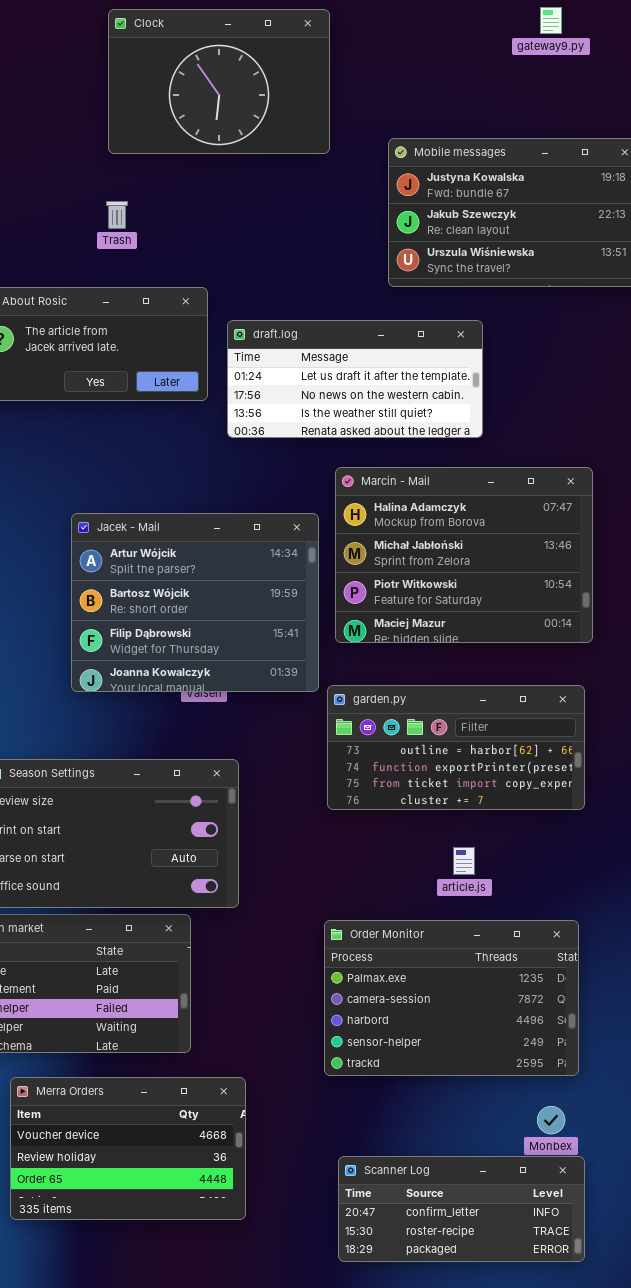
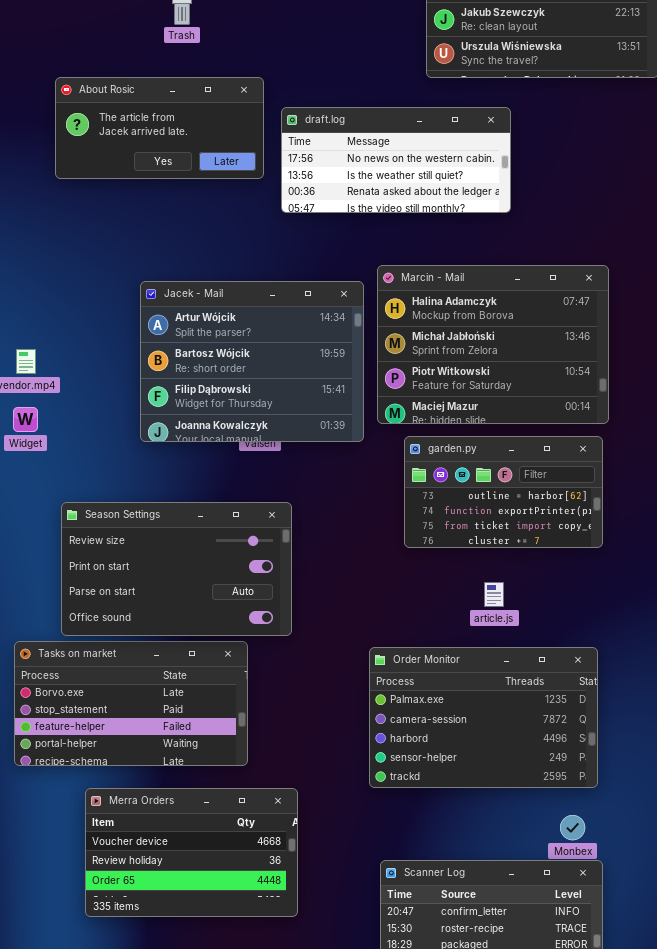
draft.log: [227,320,483,438] -> [281,107,511,213], scrolled down 1 row
Marcin - Mail: [335,467,593,643] -> [377,265,609,424], moved
garden.py: [327,685,585,810] -> [404,436,603,548], resized

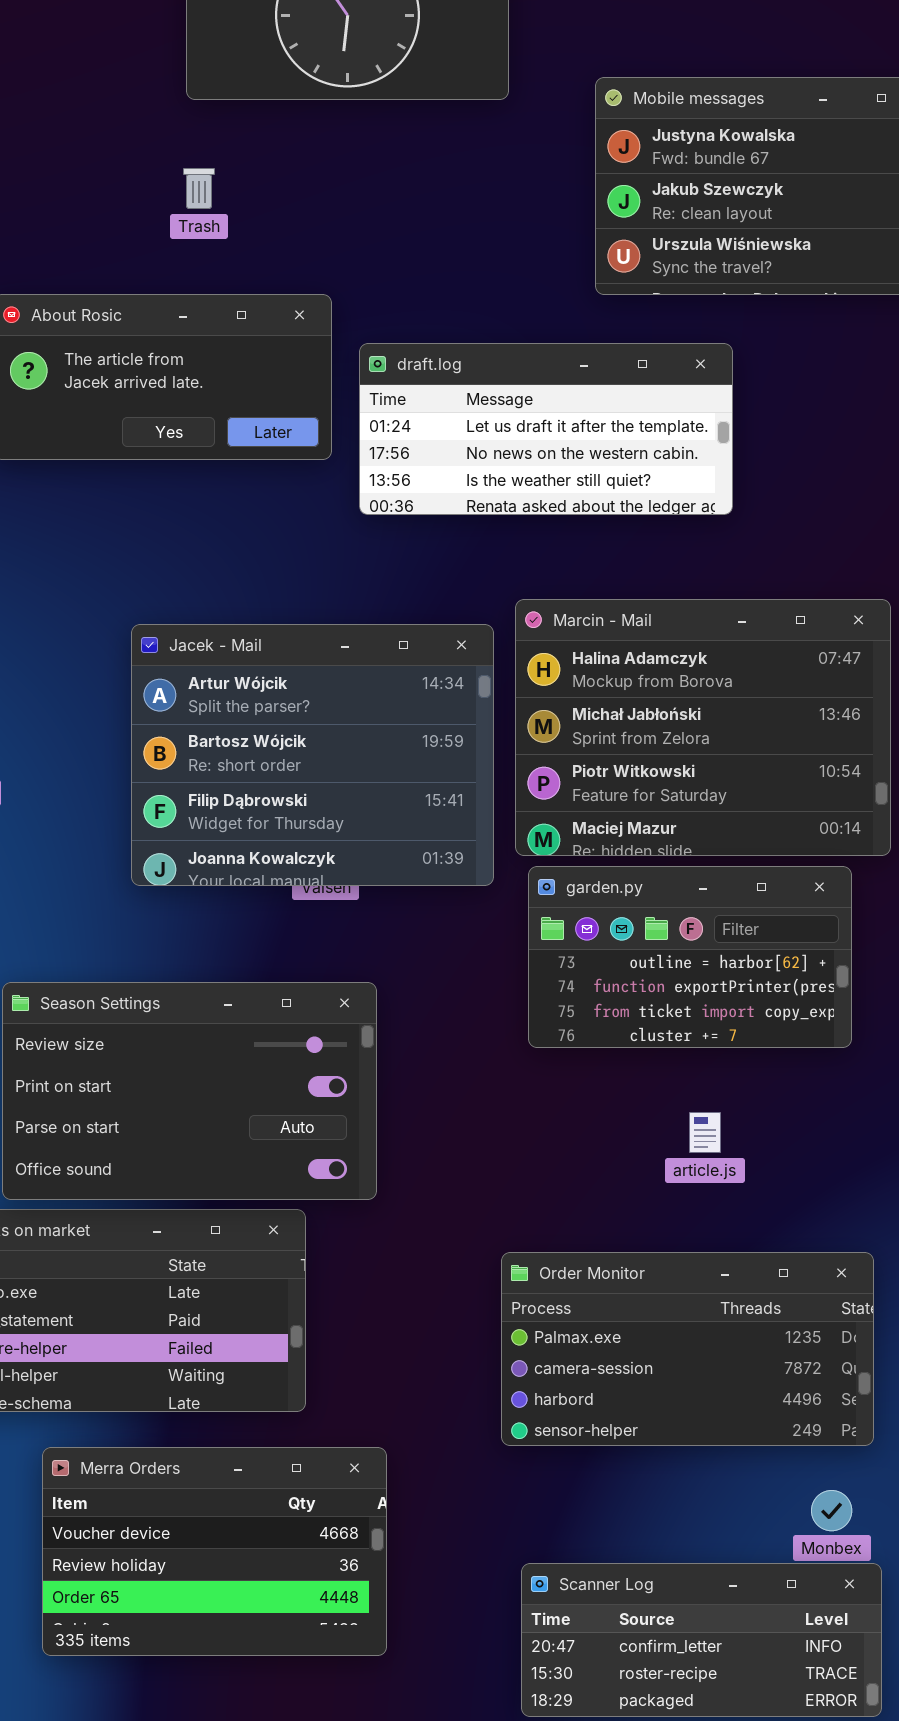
draft.log: [281,107,511,213] -> [359,343,733,515], scrolled up 1 row
garden.py: [404,436,603,548] -> [528,866,852,1048], moved
Order Monitor: [369,647,598,788] -> [501,1252,874,1446], resized

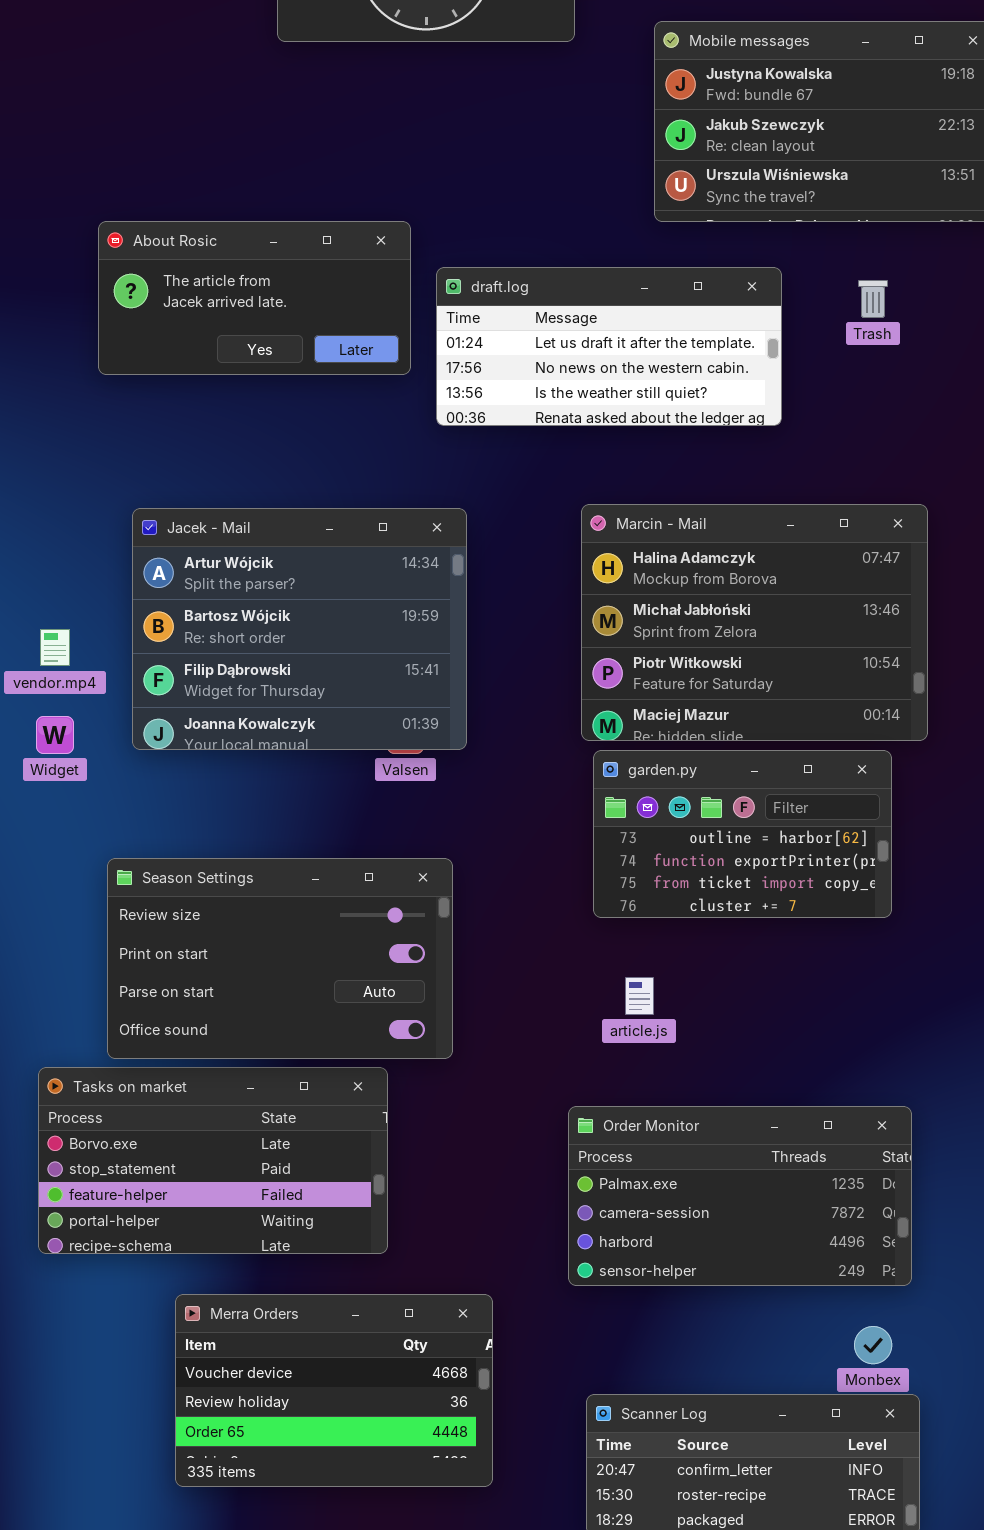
Trash: [183,168,215,209] -> [858,280,888,318], moved
Jacek - Mail: [131,624,494,886] -> [132,508,467,750], moved
article.js: [689,1112,721,1153] -> [625,977,654,1015], moved
Merra Orders: [42,1447,387,1656] -> [175,1294,493,1487], moved

